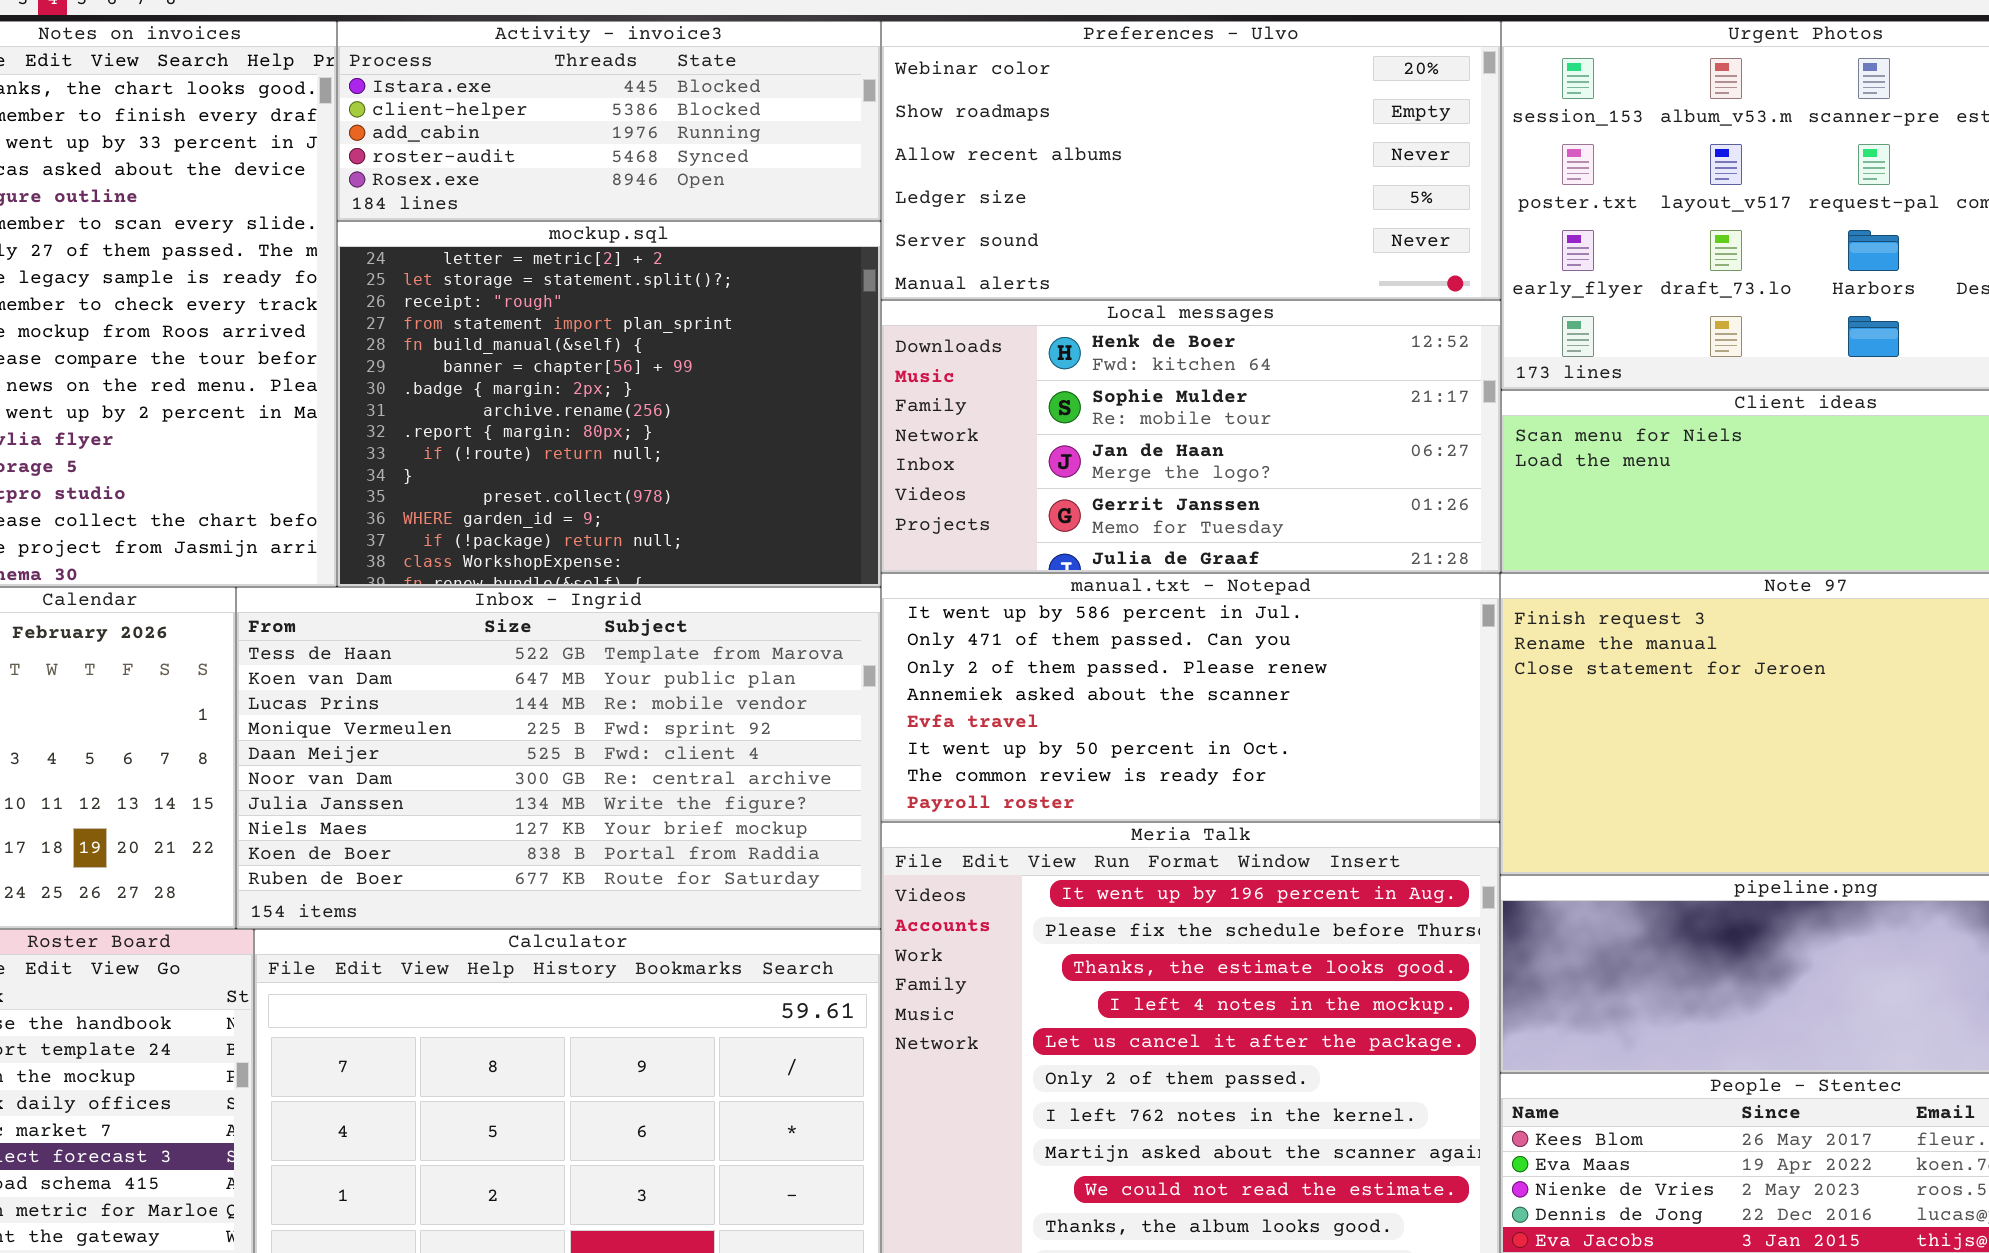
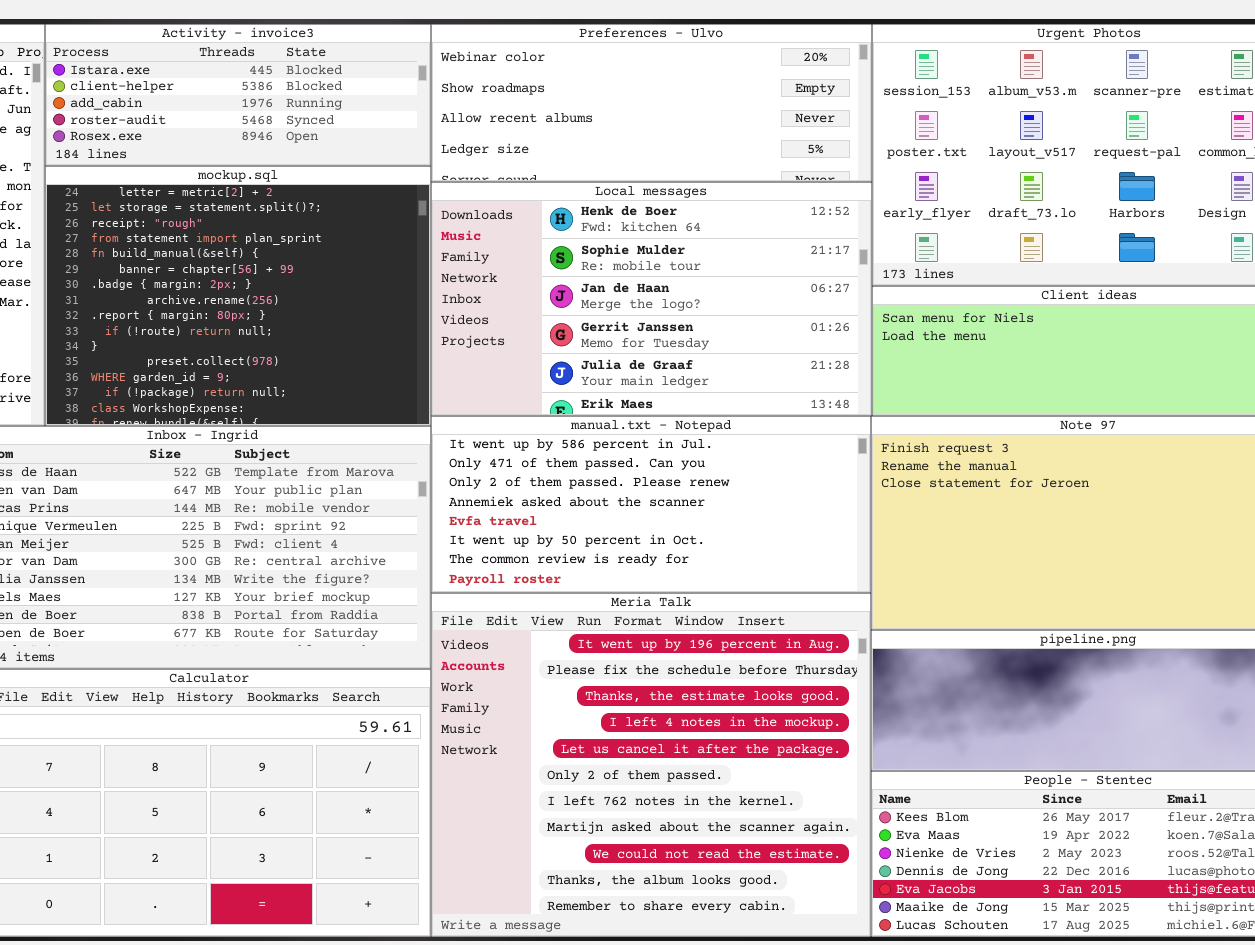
Preferences - Ulvo: [881,21,1501,300] -> [431,24,872,182], resized
Local messages: [881,300,1501,573] -> [431,182,872,416], resized

